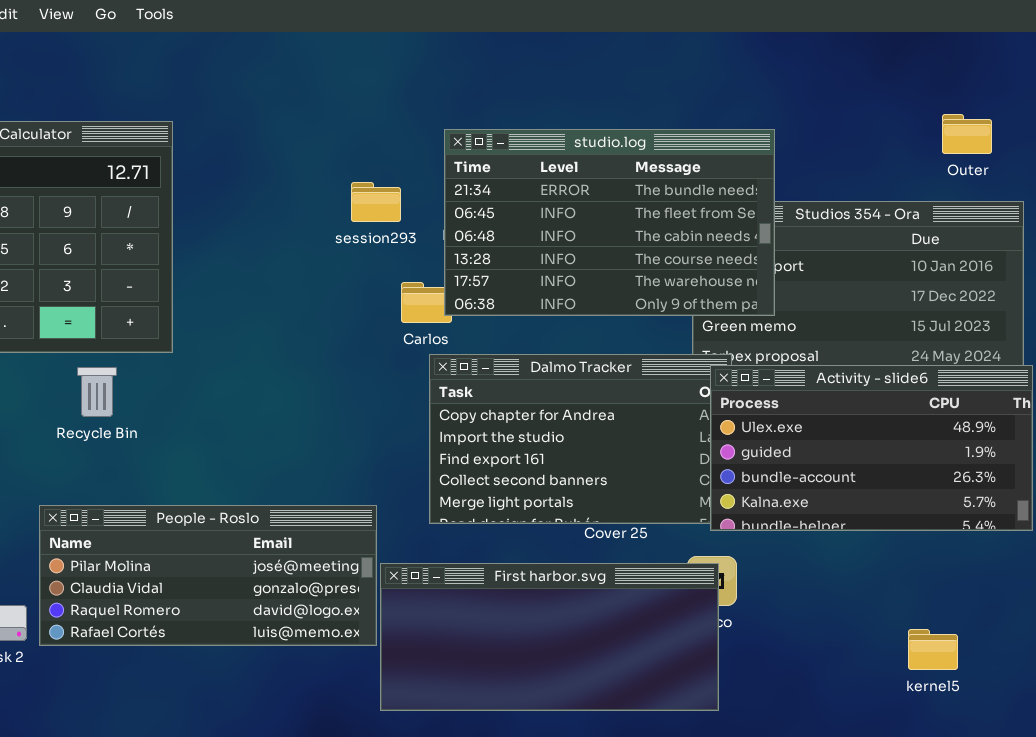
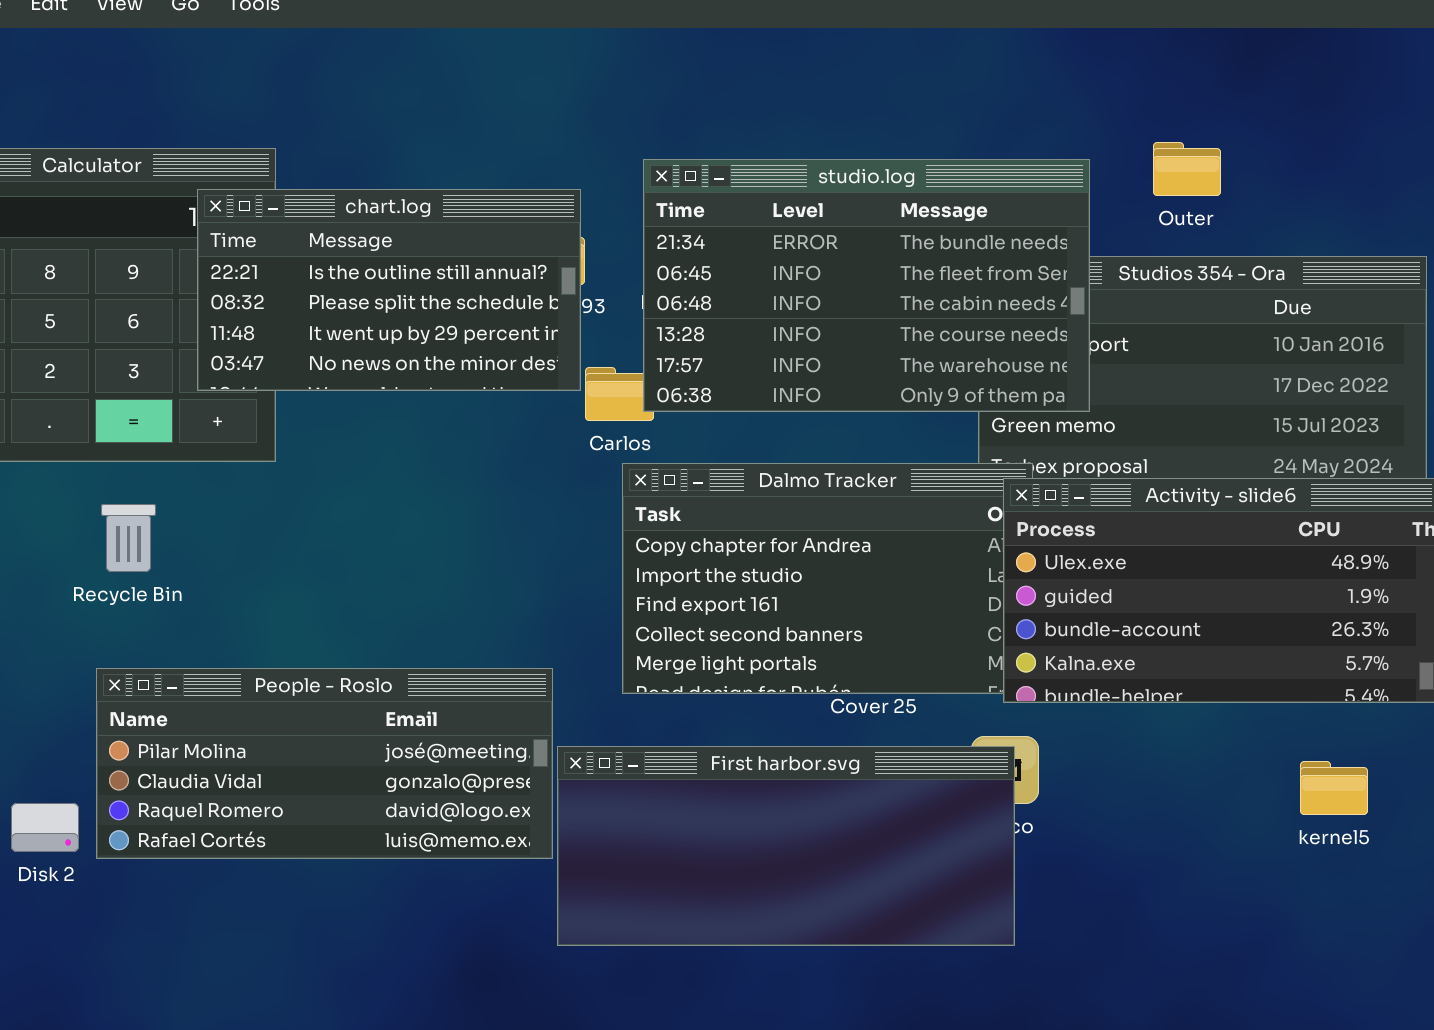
Outer: [942,114,992,154] -> [1153,142,1221,196], moved
chart.log: none -> [197,189,581,391], opened
Recycle Bin: [77,367,117,417] -> [101,504,156,572], moved
kernel5: [908,629,958,670] -> [1300,761,1368,815], moved

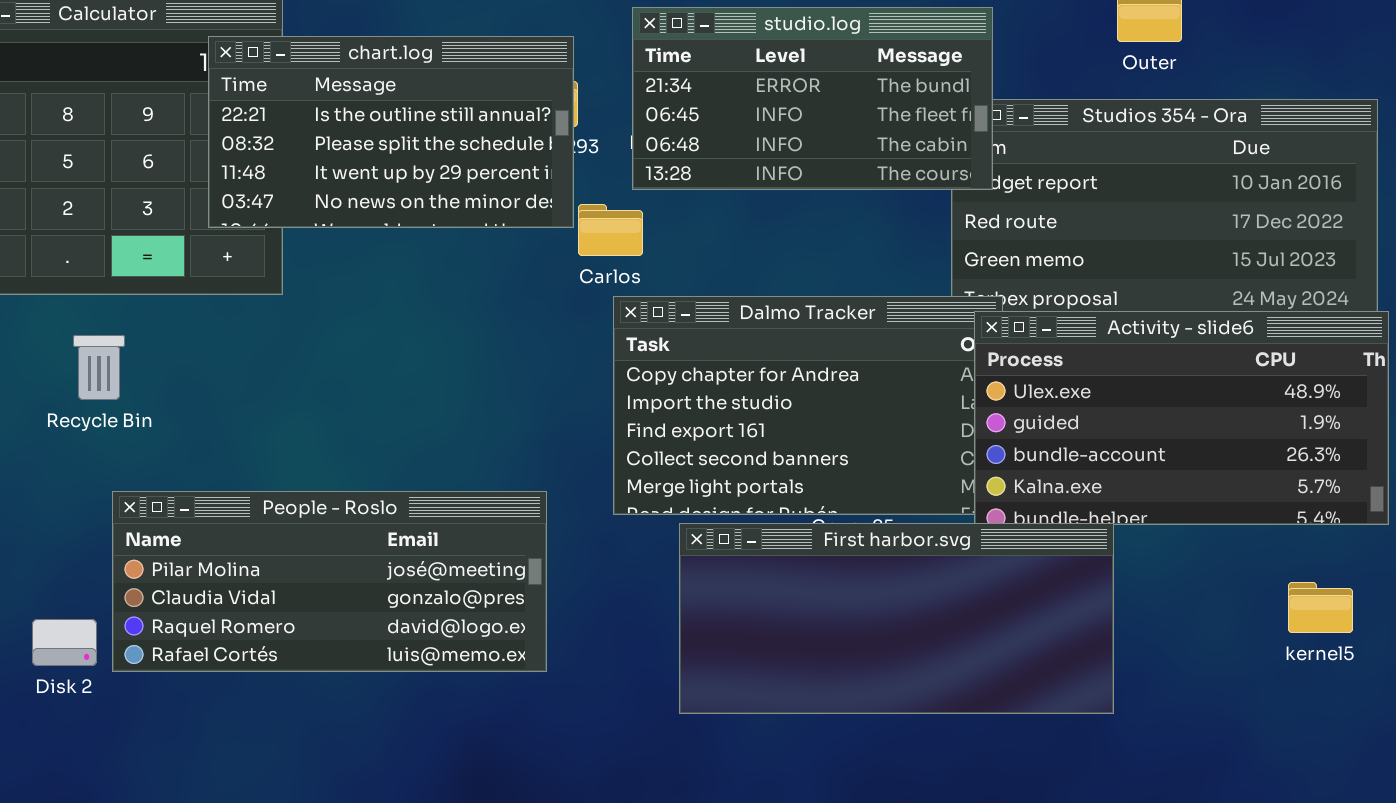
studio.log: [643,159,1090,412] -> [632,7,993,190], resized
Recycle Bin: [101,504,156,572] -> [73,335,125,400], moved
First harbor.svg: [557,746,1015,946] -> [679,523,1114,714], moved
kernel5: [1300,761,1368,815] -> [1288,582,1353,633], moved

